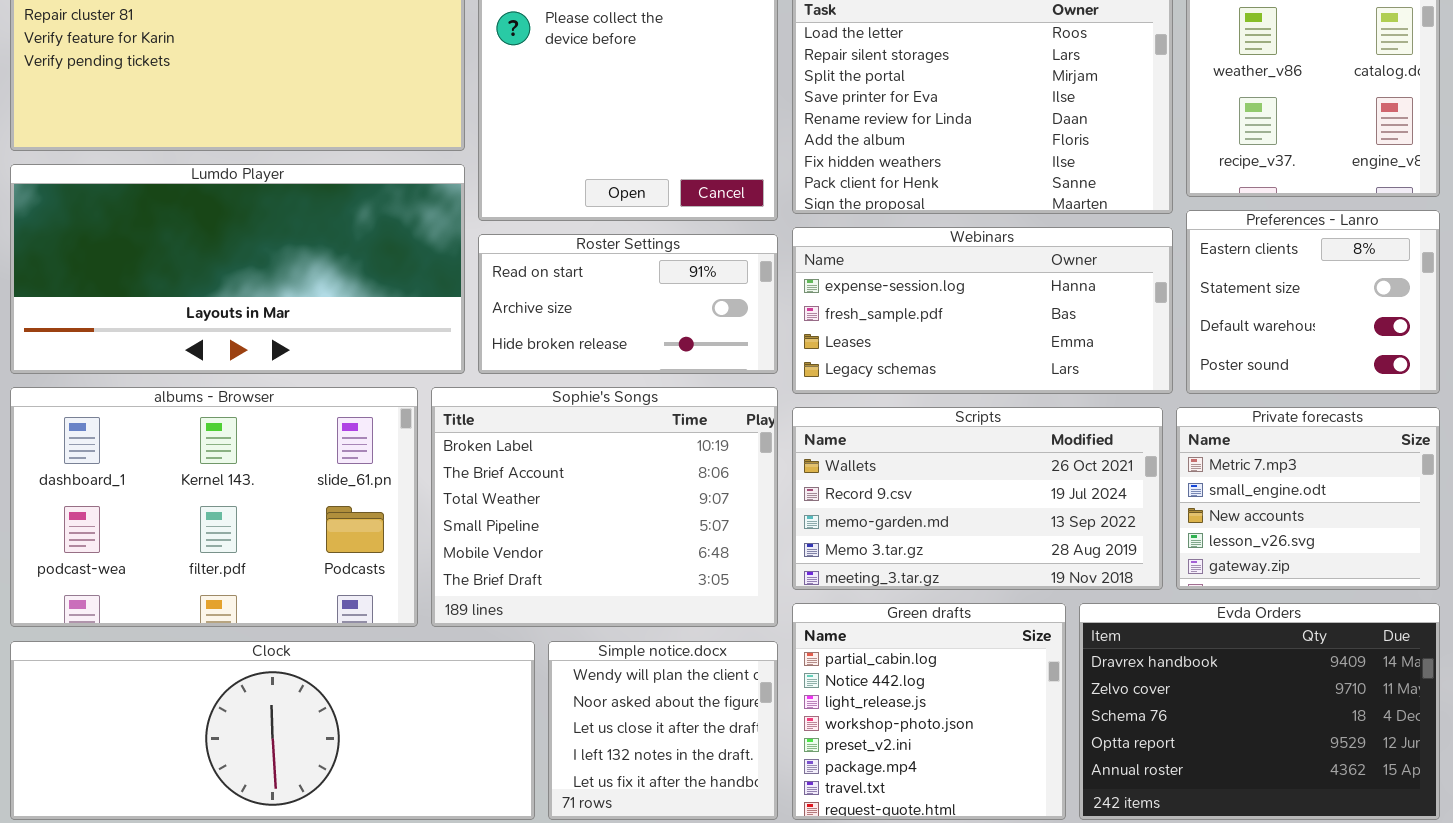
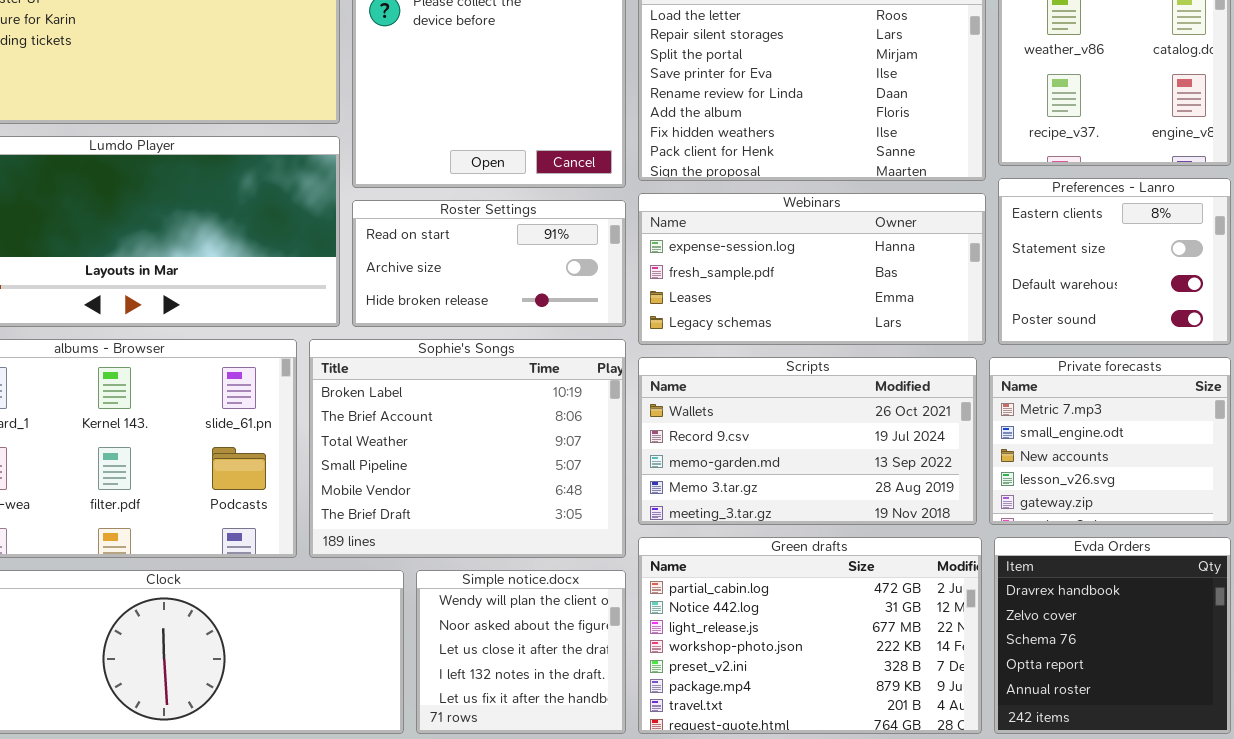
Green drafts: [792,603,1066,820] -> [638,537,982,734], resized
Evda Orders: [1079,603,1440,820] -> [994,537,1231,734], resized

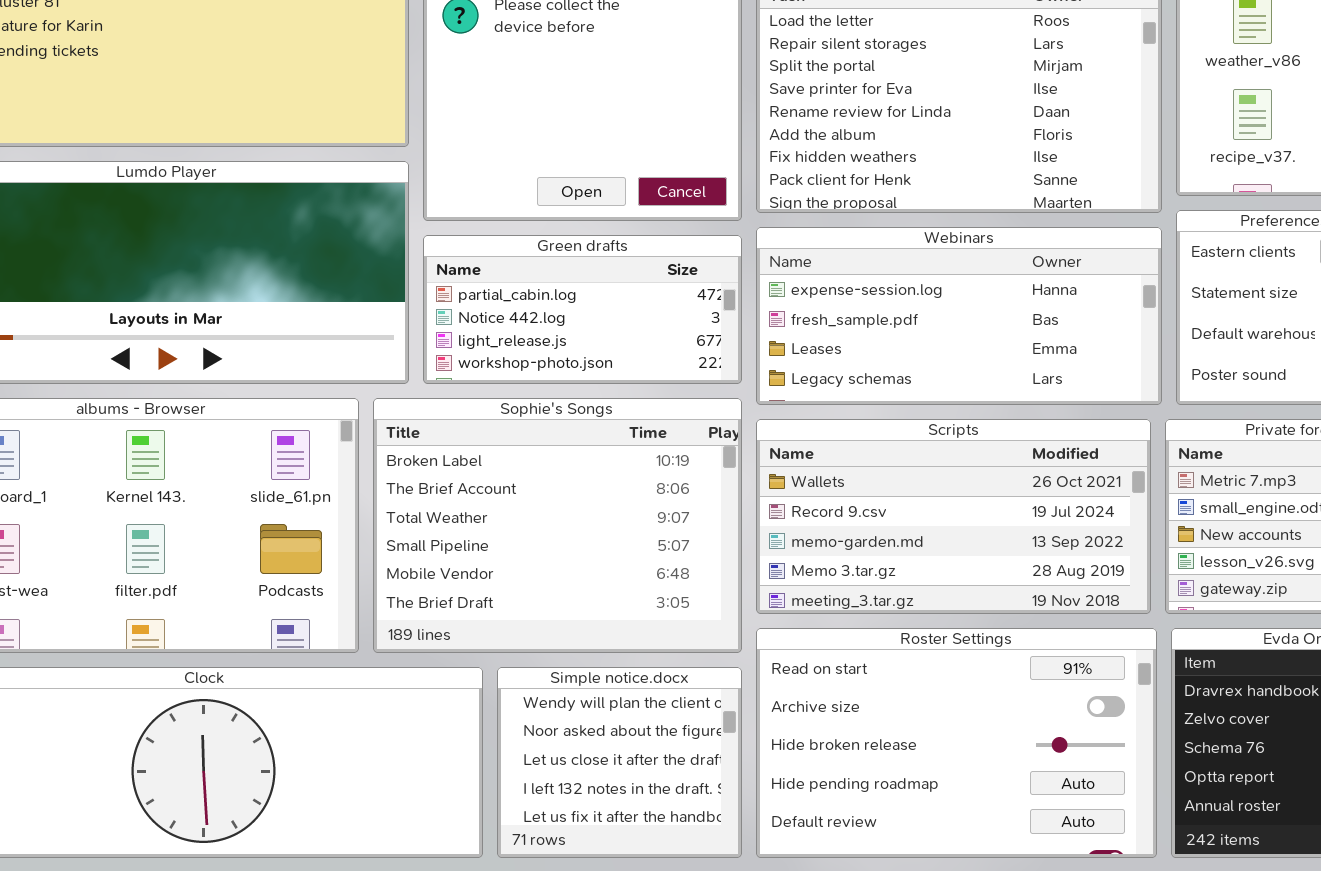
Roster Settings: [352,200,626,327] -> [756,628,1157,858], moved, resized
Green drafts: [638,537,982,734] -> [423,235,742,384], moved, resized

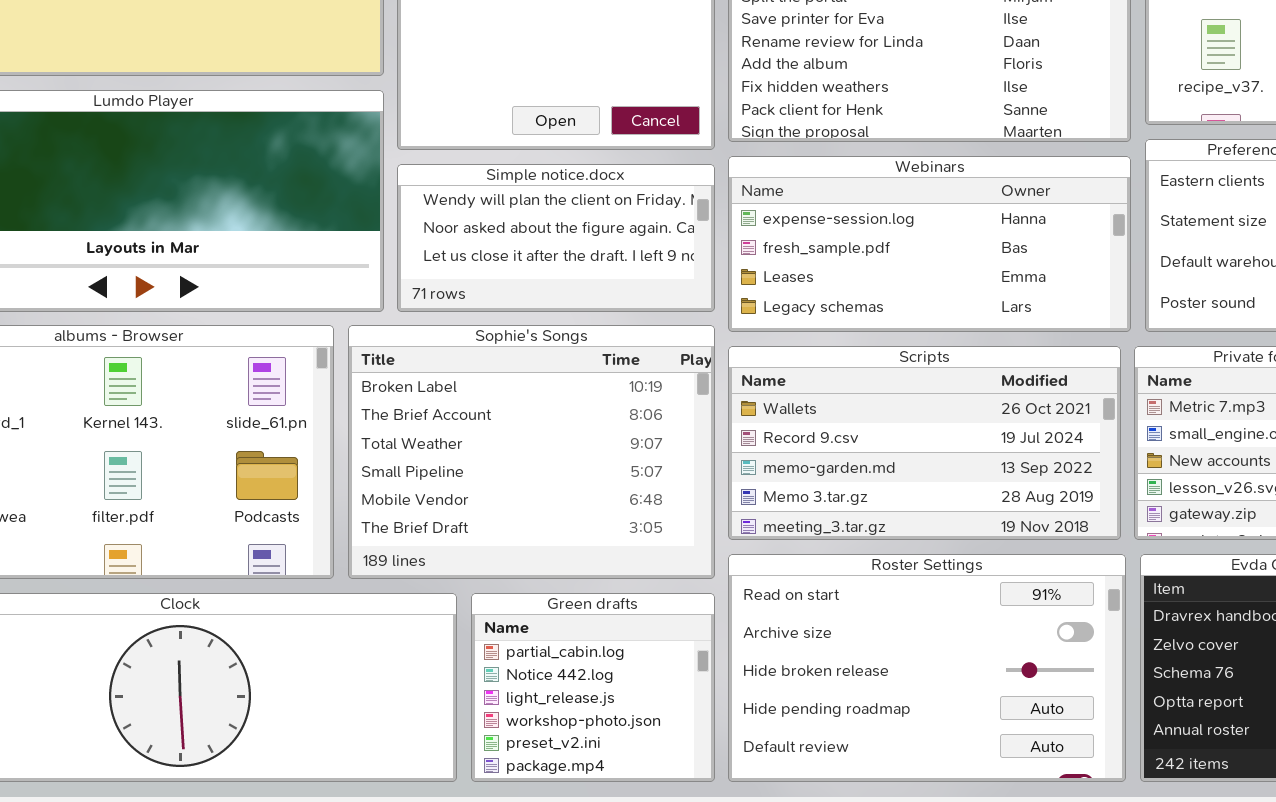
Green drafts: [423,235,742,384] -> [471,593,715,782], moved, resized
Simple notice.docx: [497,667,742,858] -> [397,164,715,312], moved, resized

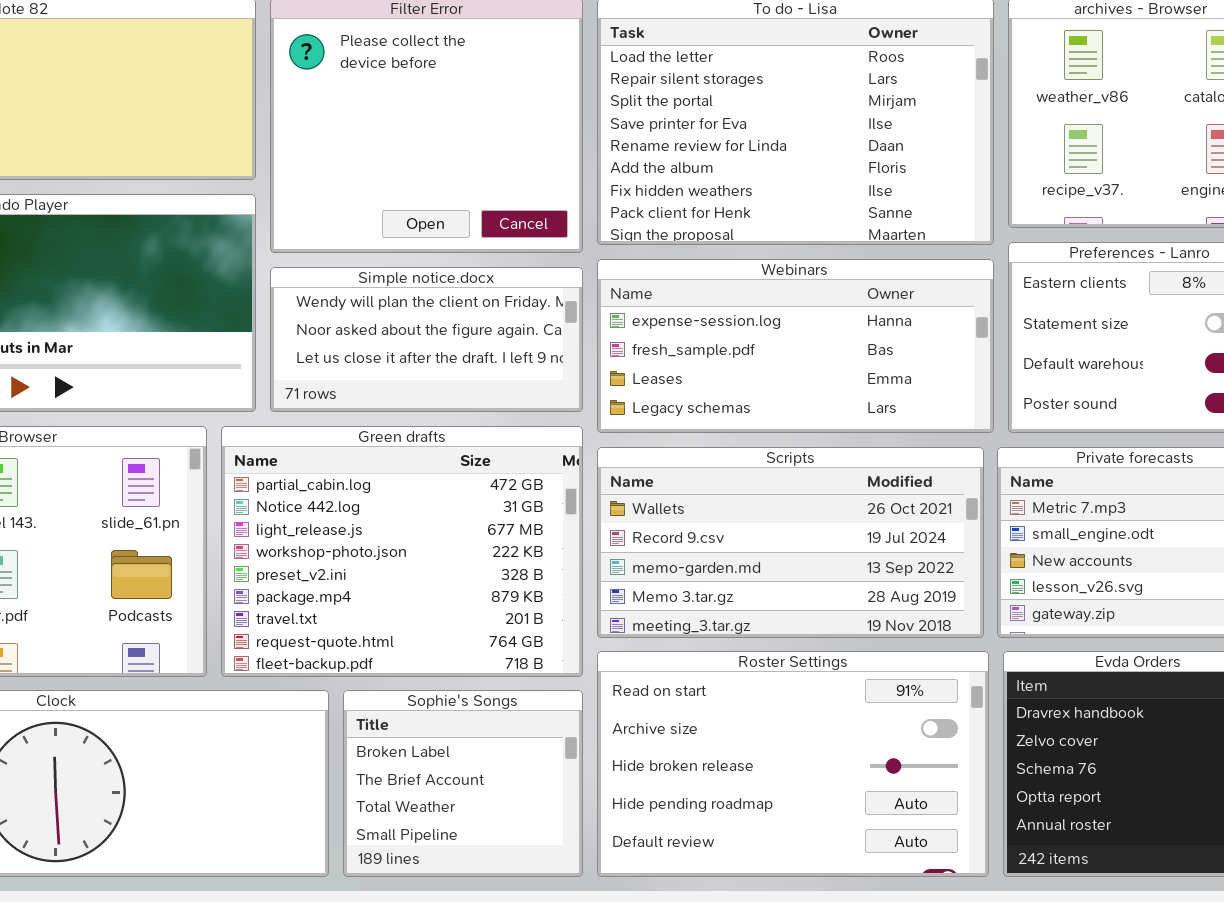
Sophie's Songs: [348,325,715,579] -> [343,690,583,877], moved, resized
Green drafts: [471,593,715,782] -> [221,426,583,677], moved, resized

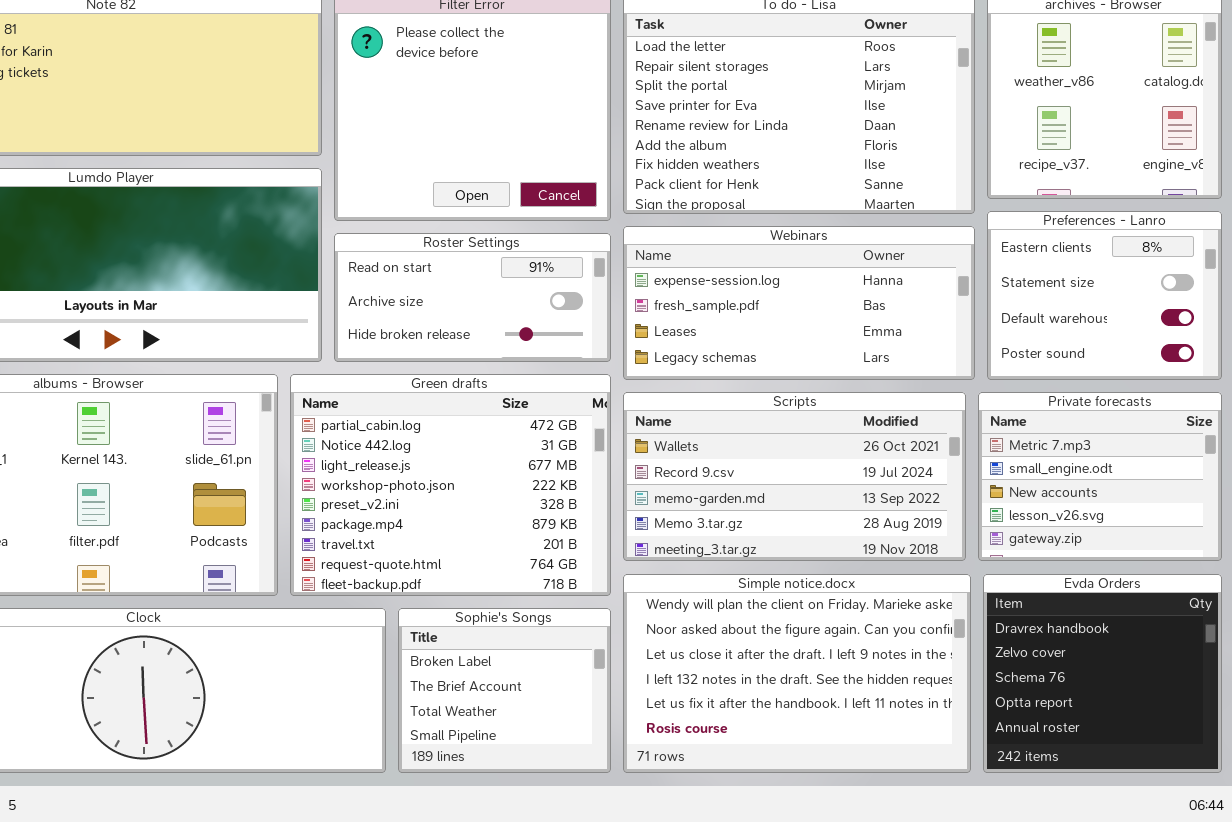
Simple notice.docx: [270,267,583,412] -> [623,574,971,773], moved, resized
Roster Settings: [597,651,989,877] -> [334,233,611,362], moved, resized

